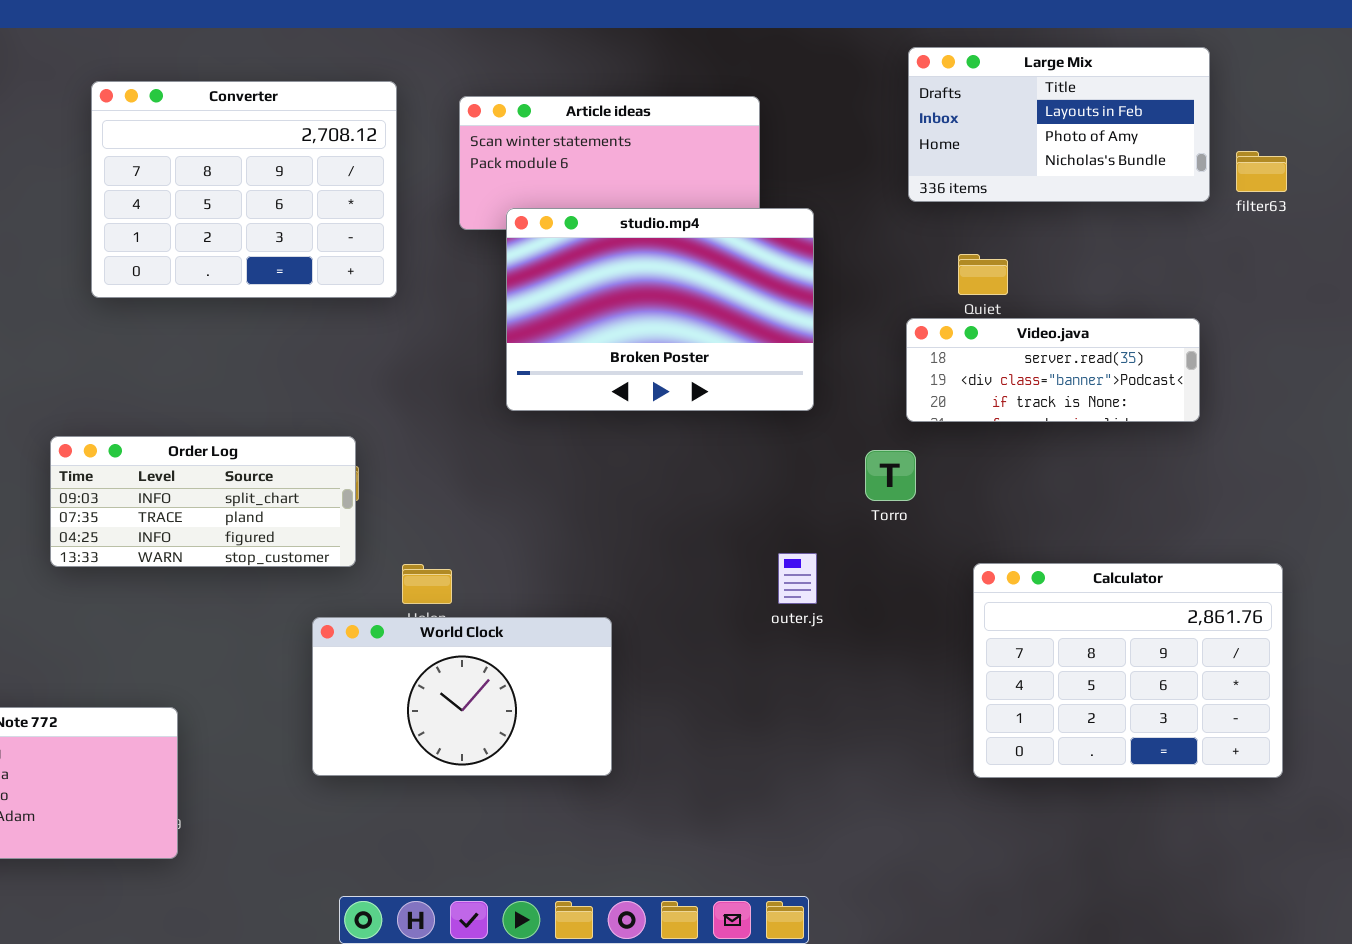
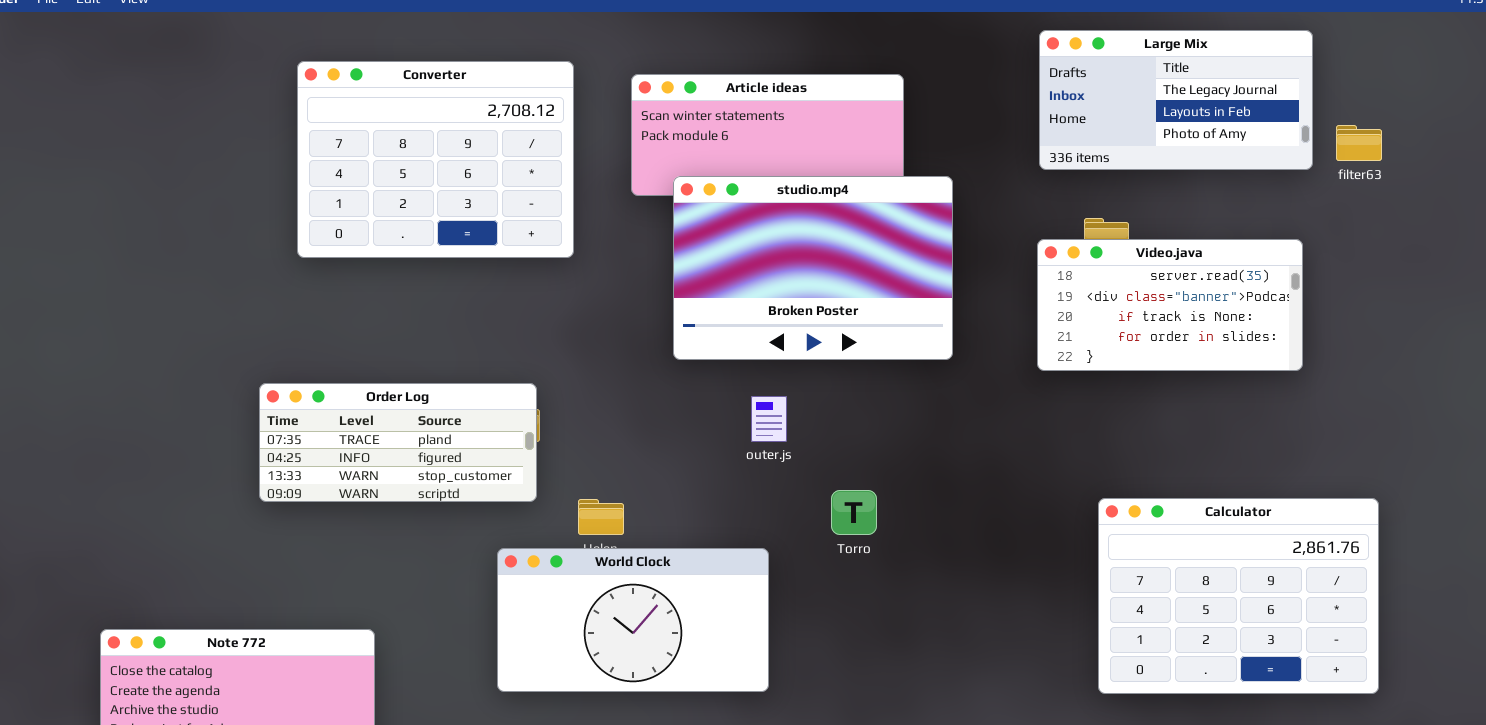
Large Mix: [908,47,1210,202] -> [1039,30,1313,170], scrolled up 1 row
Video.java: [906,318,1200,422] -> [1037,239,1303,371], resized
Order Log: [50,436,356,567] -> [259,383,537,502], scrolled down 1 row
Torro: [865,450,916,501] -> [831,490,877,535], moved
outer.js: [778,553,817,604] -> [751,396,787,442], moved

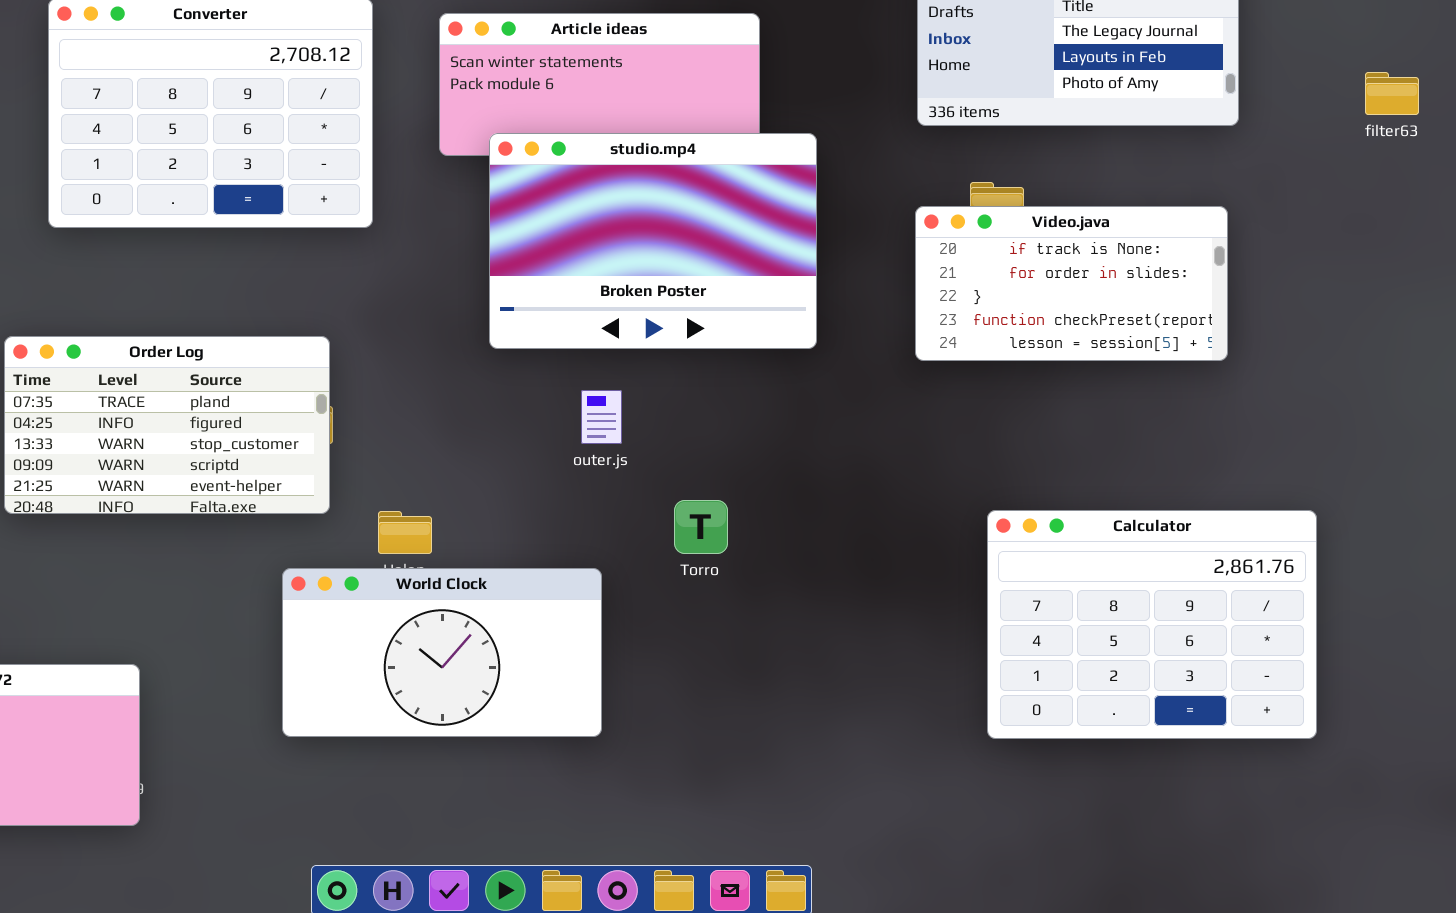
filter63: [1336,125,1382,161] -> [1365,72,1419,115], moved
Video.java: [1037,239,1303,371] -> [915,206,1228,361], scrolled down 2 rows
Order Log: [259,383,537,502] -> [4,336,330,514], resized

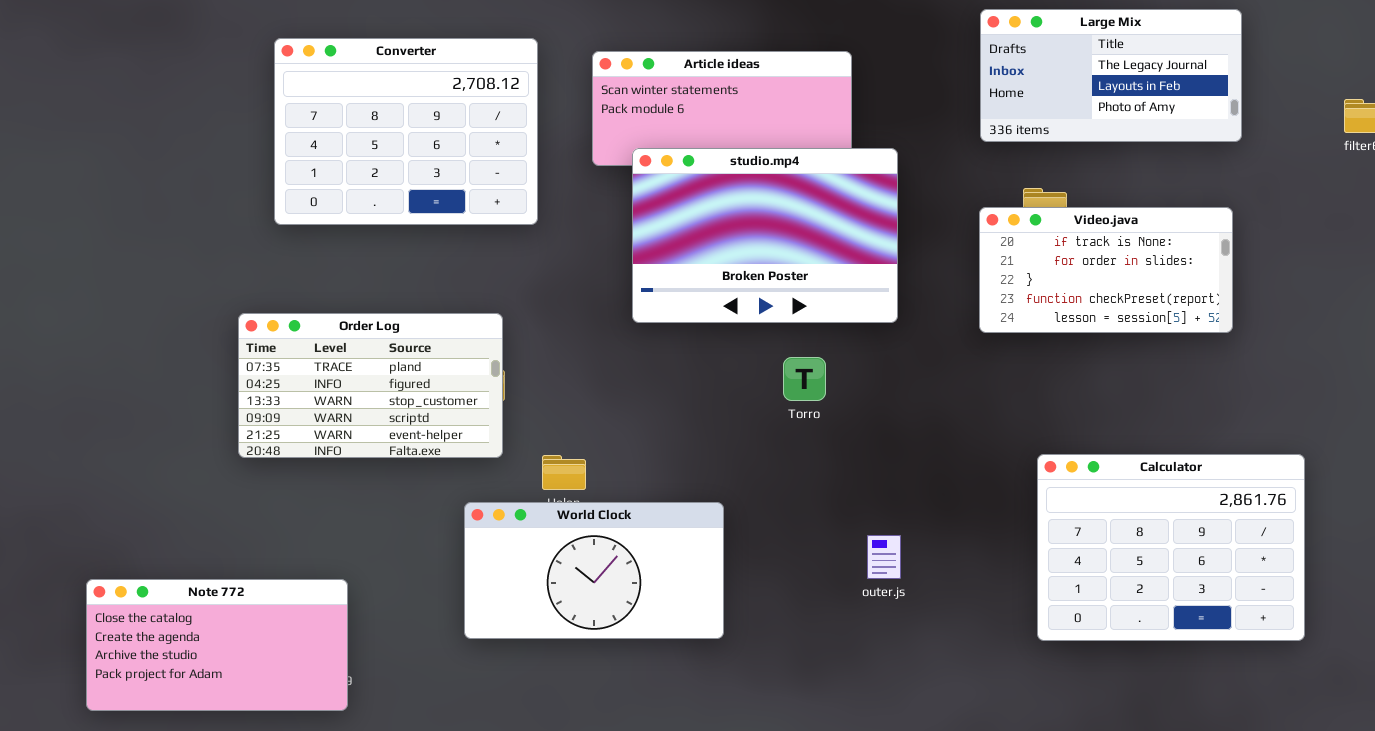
outer.js: [581,390,622,444] -> [867,535,901,579], moved
Torro: [674,500,728,554] -> [783,357,826,401], moved

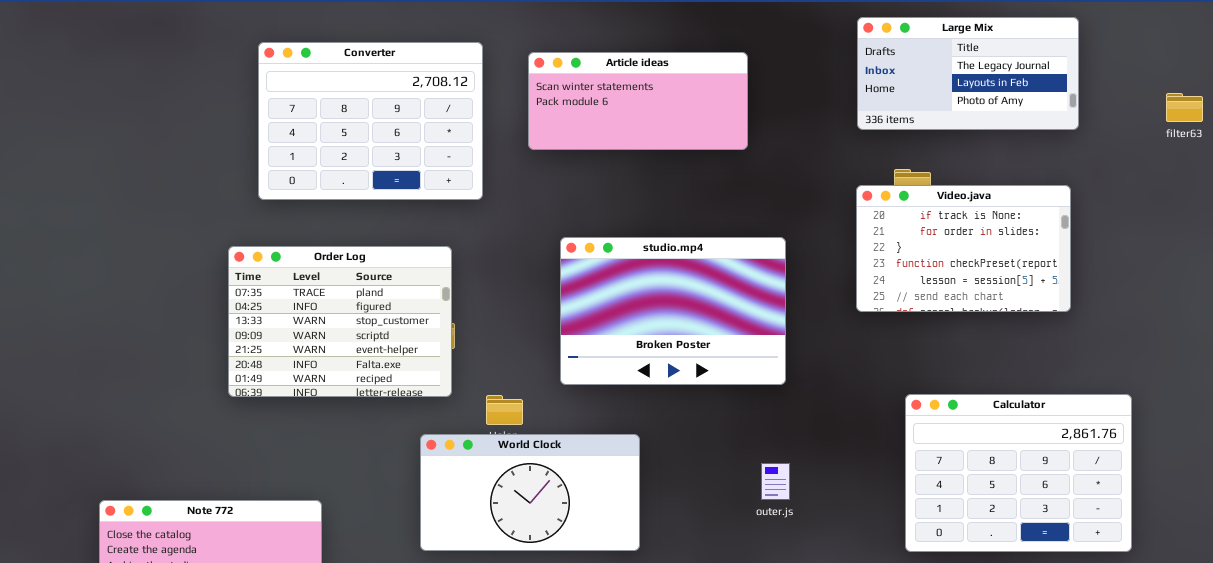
studio.mp4: [632,148,898,323] -> [560,237,786,385], moved
Video.java: [979,207,1233,333] -> [856,185,1071,312], resized
Order Log: [238,313,503,458] -> [228,246,452,397], resized

